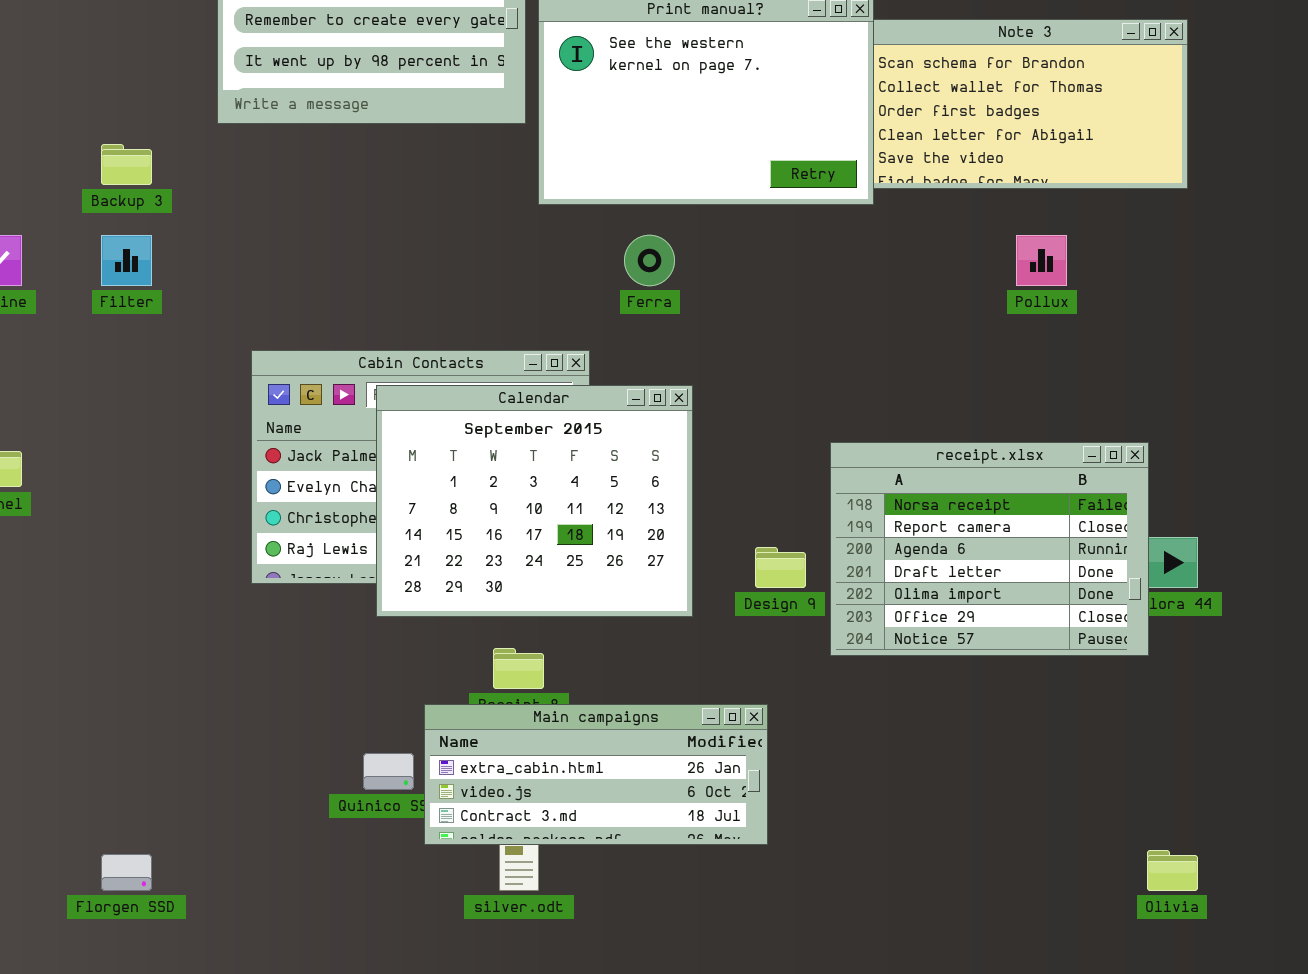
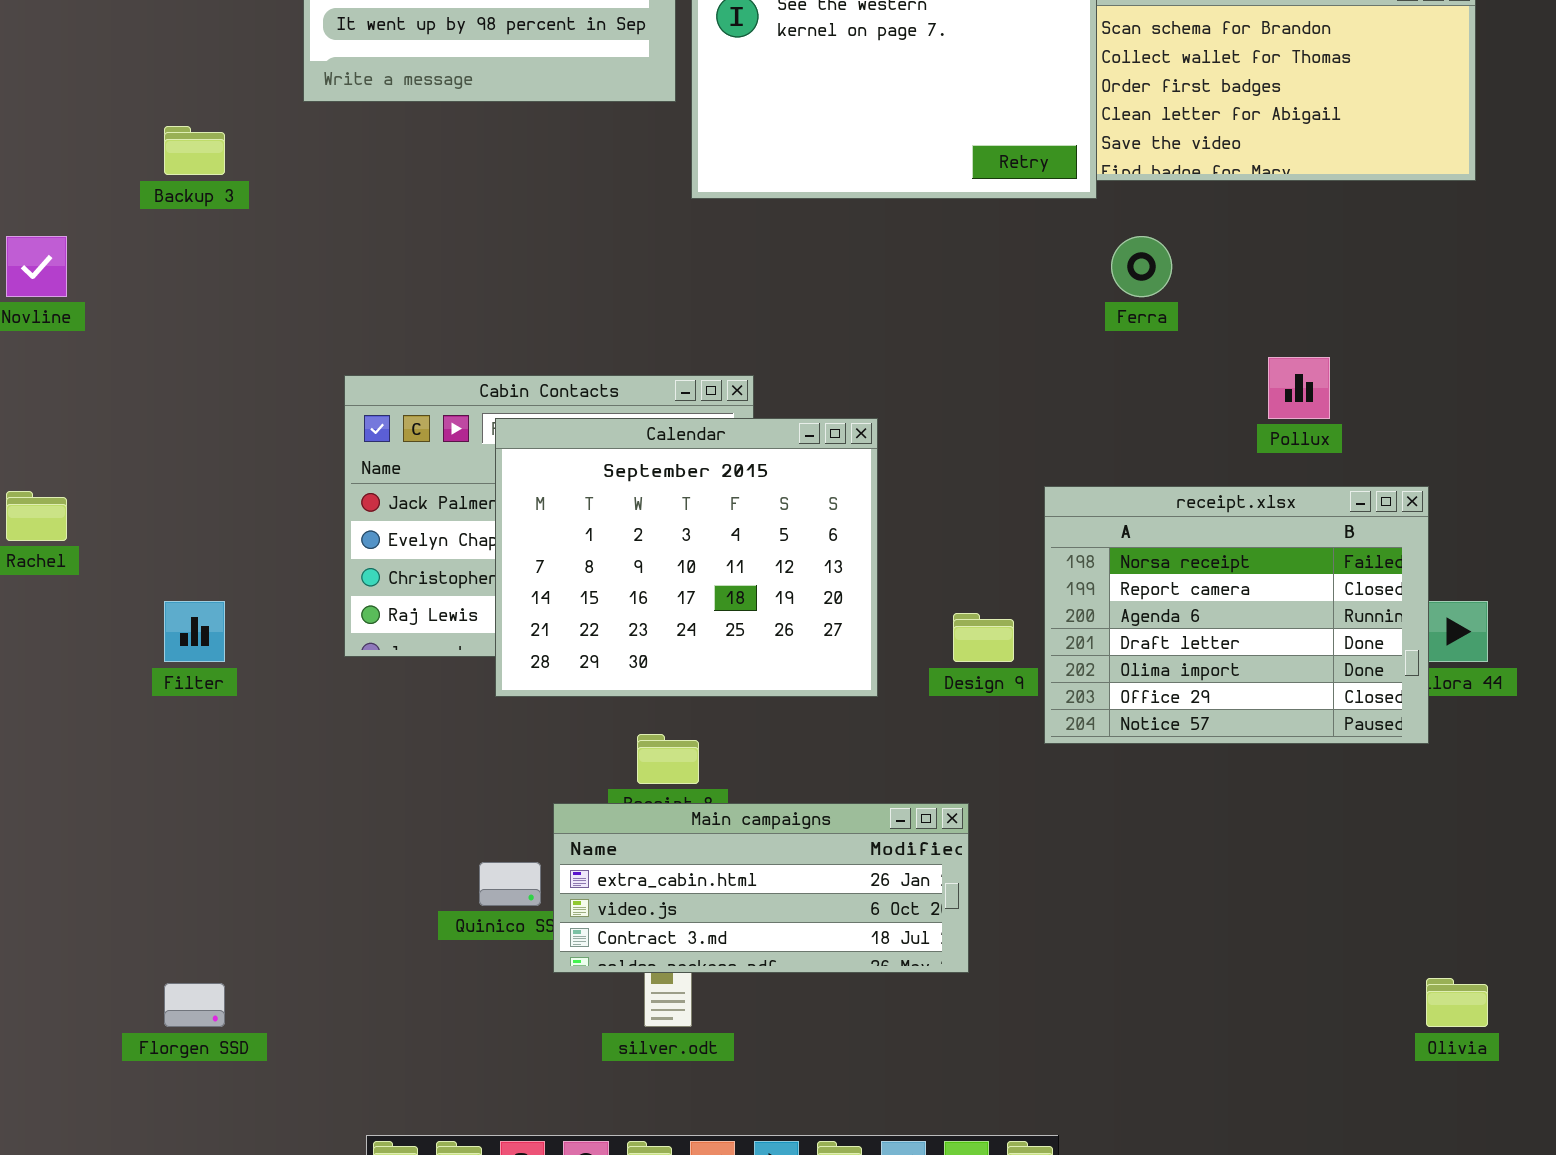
Filter: [101,235,152,286] -> [164,601,225,662], moved
Ferra: [624,235,675,286] -> [1111,236,1172,297], moved
Pollux: [1016,235,1067,286] -> [1268,357,1330,419], moved

